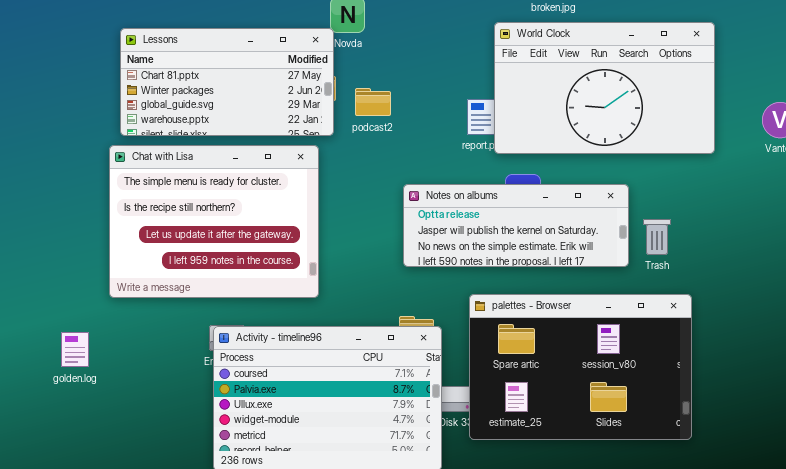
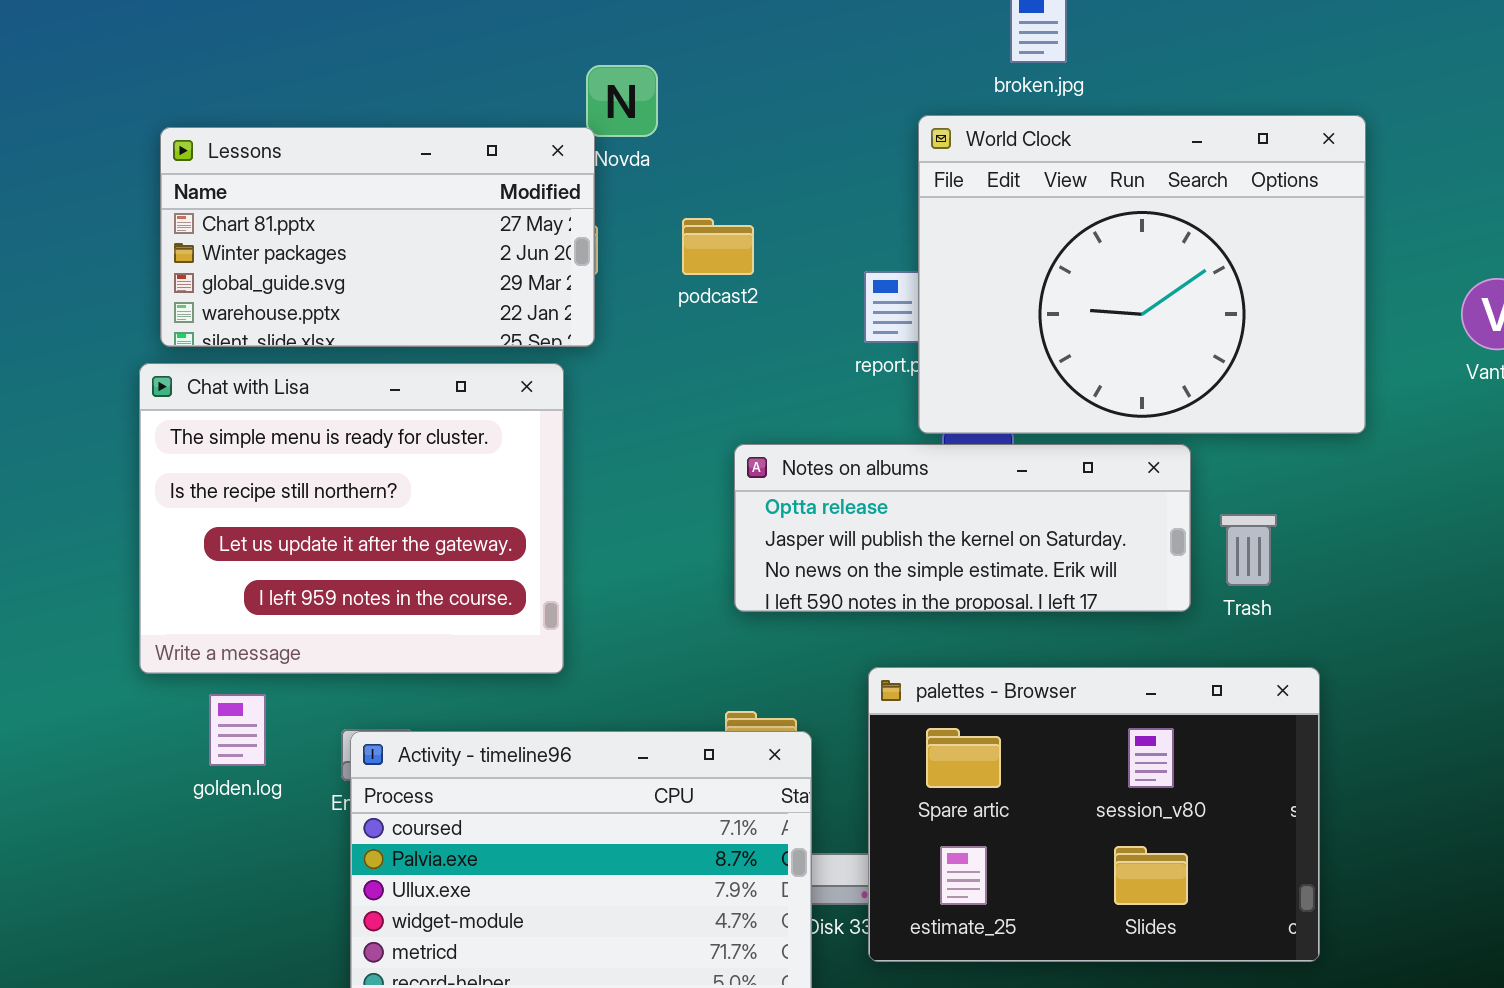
World Clock: [494,22,715,154] -> [918,115,1366,434], resized
podcast2: [355,88,391,116] -> [682,218,754,275], moved
golden.log: [61,332,89,367] -> [209,694,266,766], moved

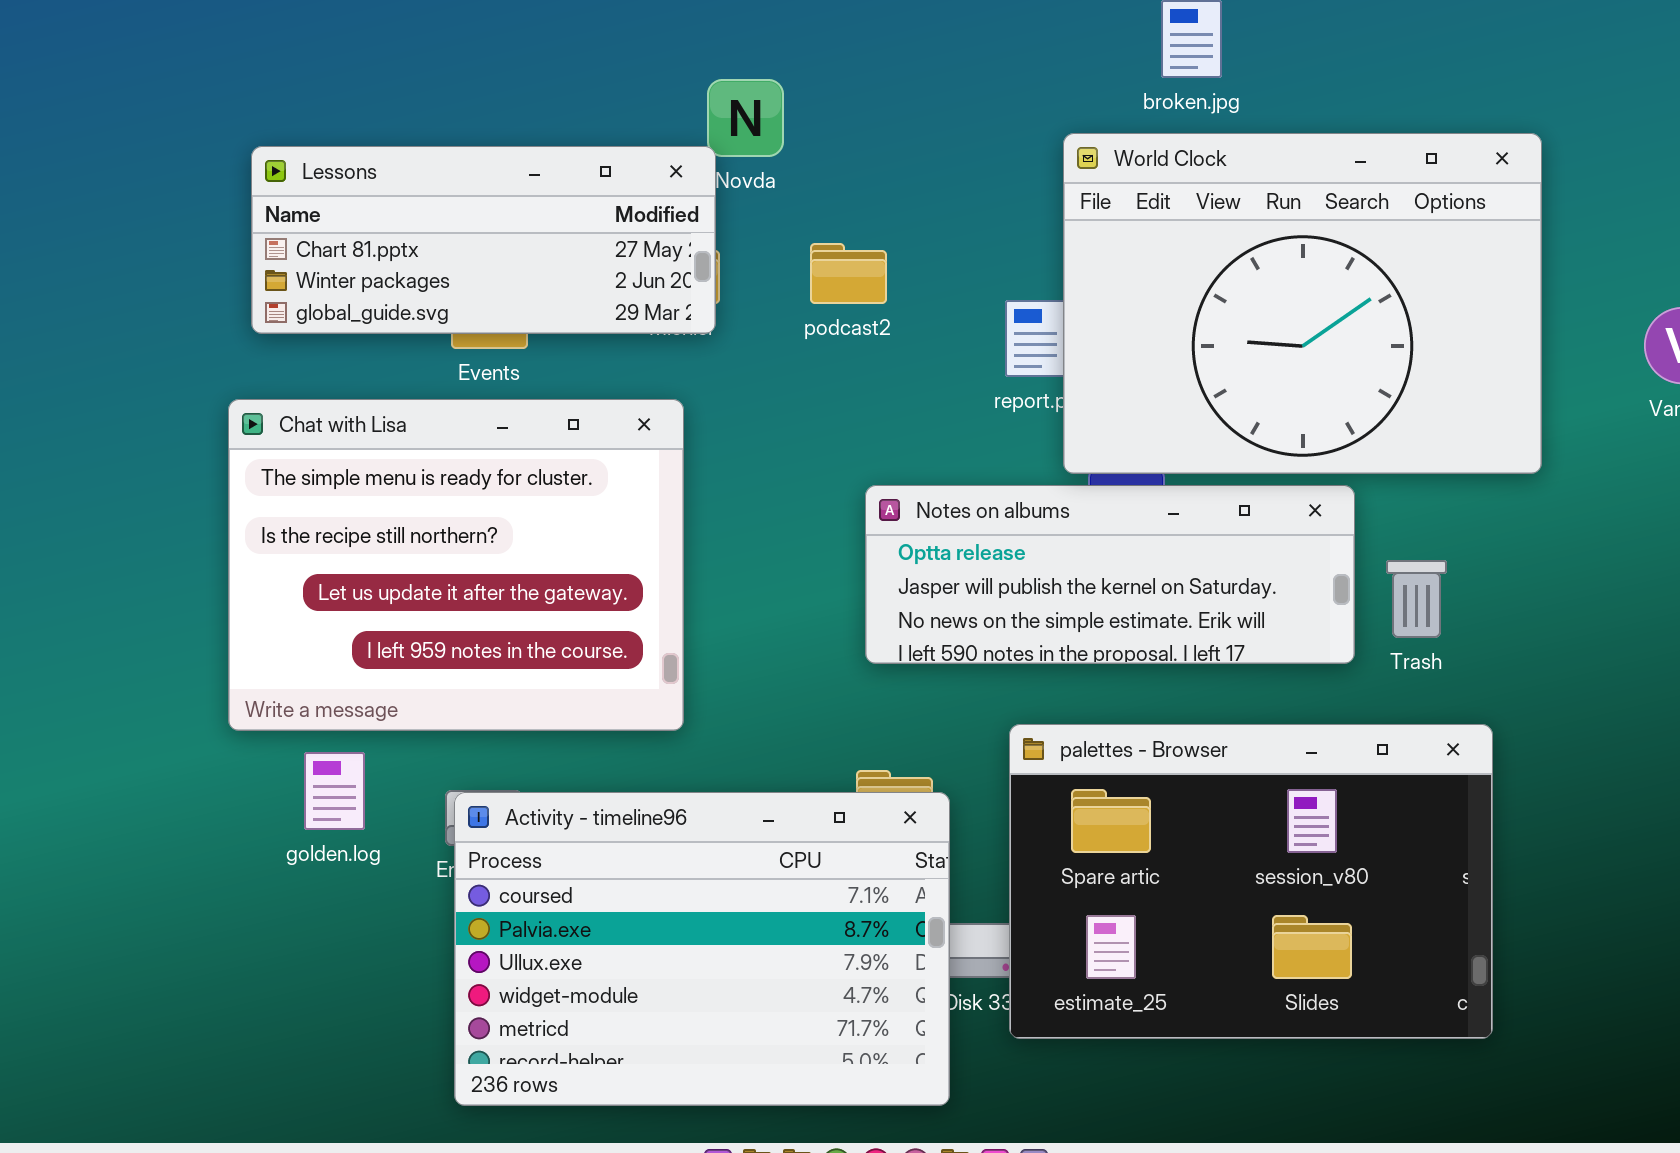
Lessons: [160,127,595,347] -> [251,146,716,334], resized

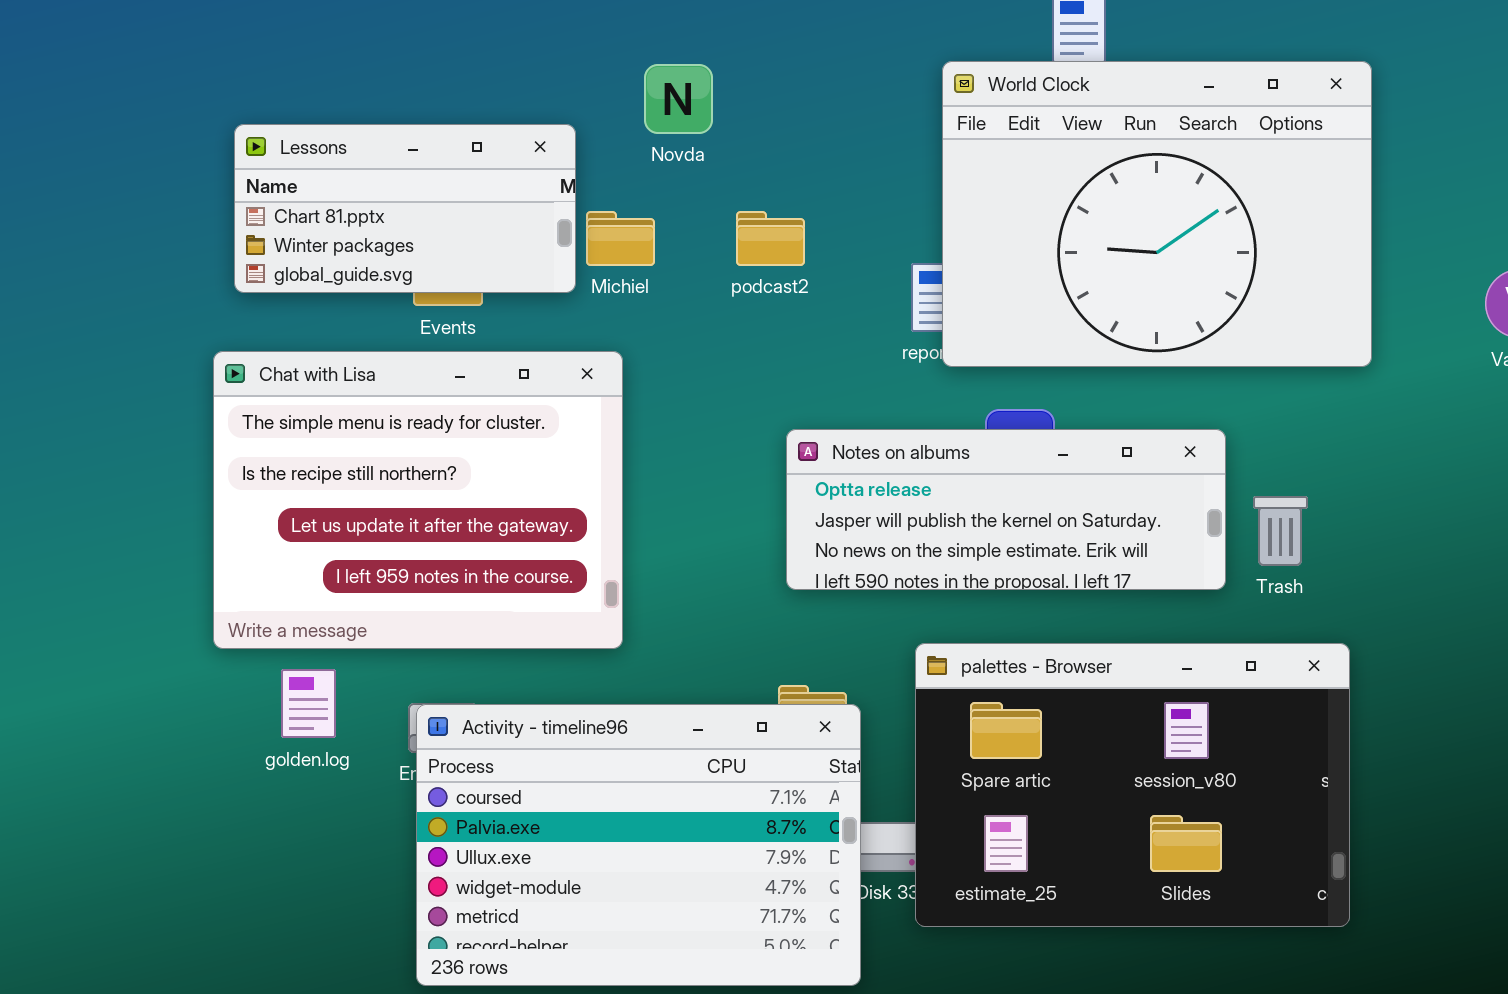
World Clock: [1063,133,1542,474] -> [942,61,1372,367], moved
Lessons: [251,146,716,334] -> [234,124,576,293], resized

